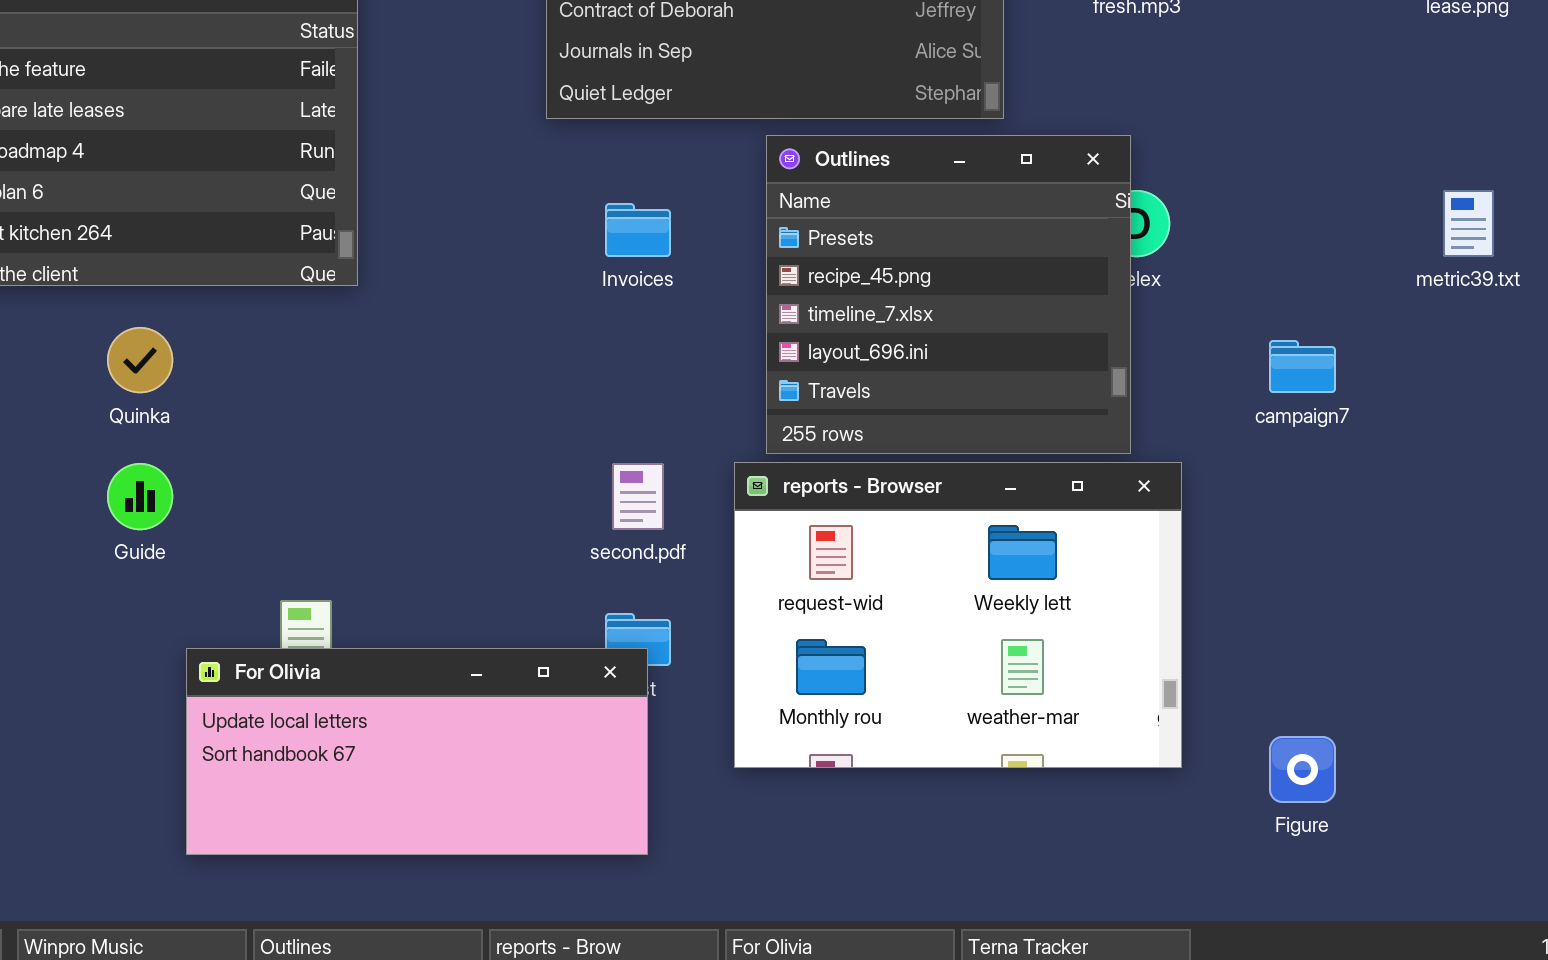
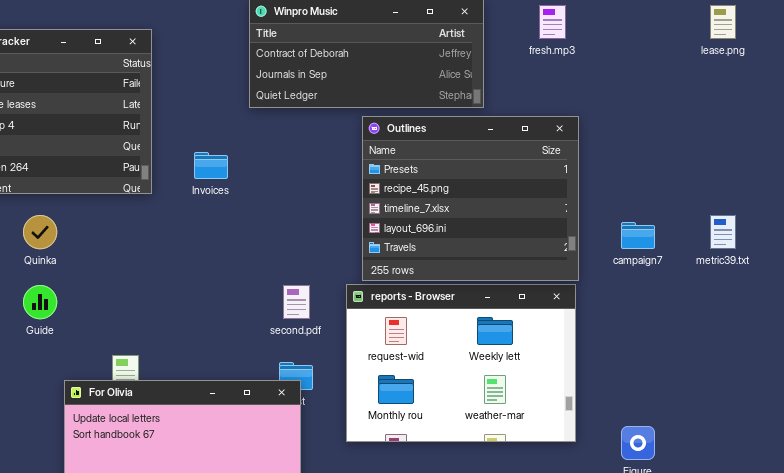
Outlines: [766,135,1131,454] -> [362,116,579,281], resized
metric39.txt: [1443,190,1494,257] -> [710,215,736,249], moved
Invoices: [605,203,671,257] -> [194,152,228,179], moved

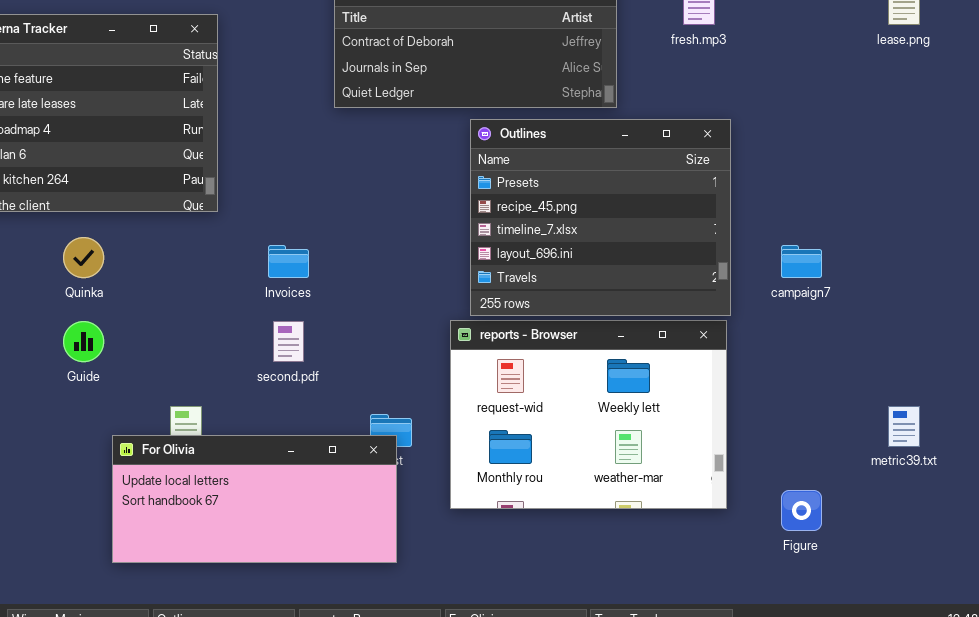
Invoices: [194,152,228,179] -> [268,245,309,278], moved
metric39.txt: [710,215,736,249] -> [888,406,920,447], moved
second.pdf: [283,285,310,319] -> [273,321,304,362], moved

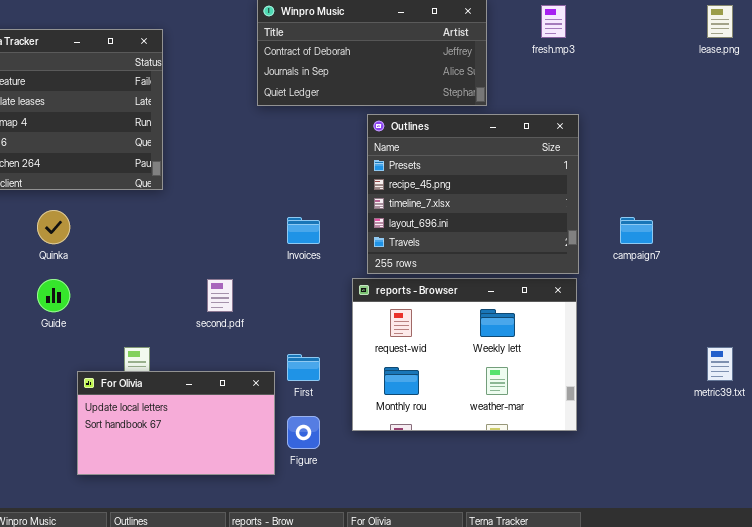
Invoices: [268,245,309,278] -> [287,217,320,244], moved
For Olivia: [112,435,397,563] -> [77,371,275,475], resized
Figure: [781,490,822,531] -> [287,416,320,449], moved

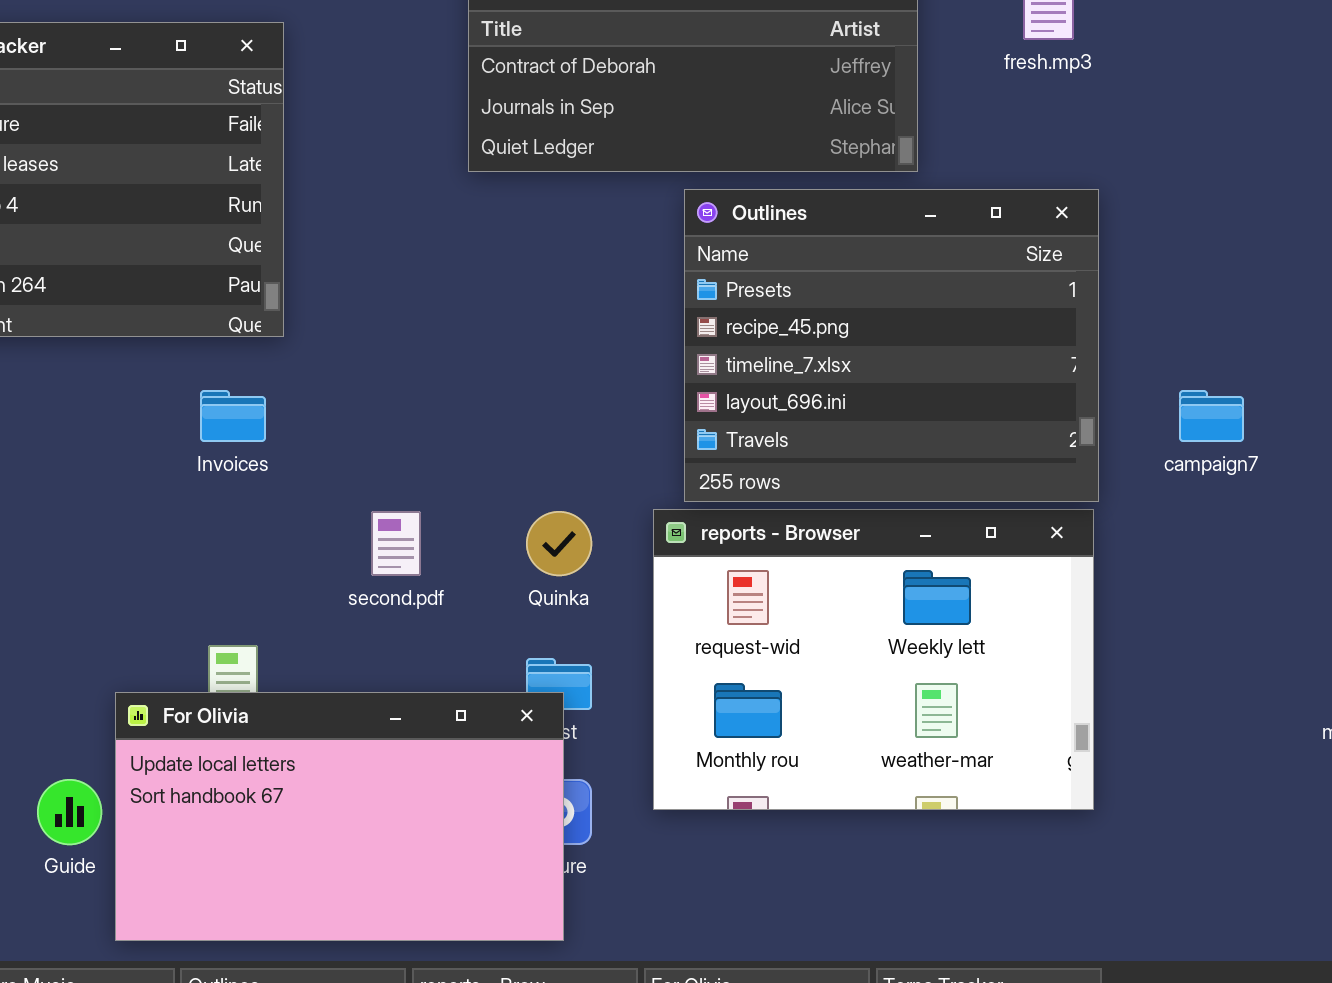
Quinka: [37,210,70,244] -> [526,511,592,576], moved
Invoices: [287,217,320,244] -> [200,390,266,442], moved
Guide: [37,279,70,312] -> [37,779,102,845], moved
For Olivia: [77,371,275,475] -> [115,692,564,941], resized

